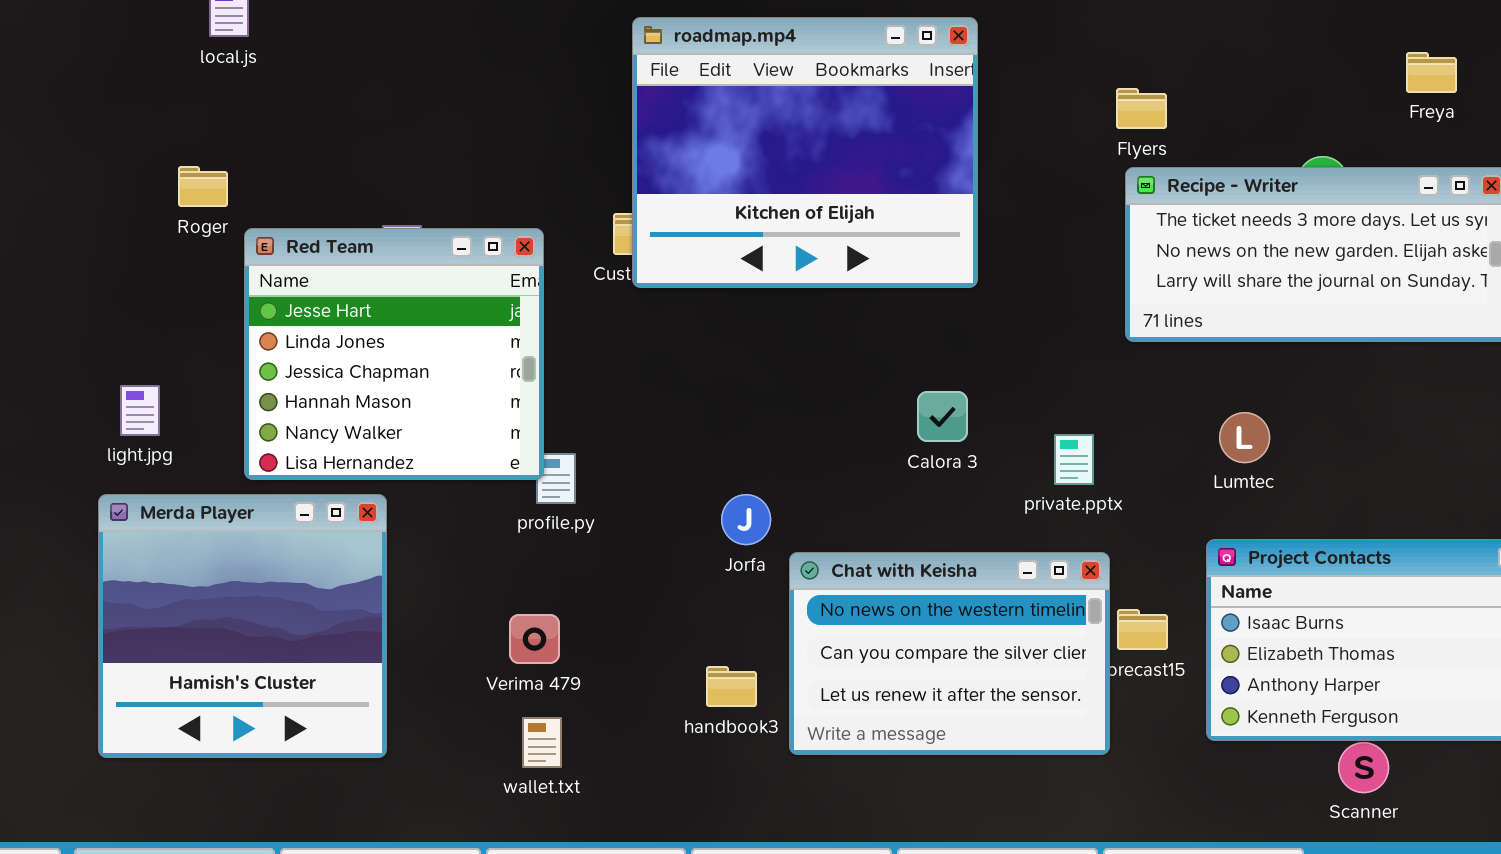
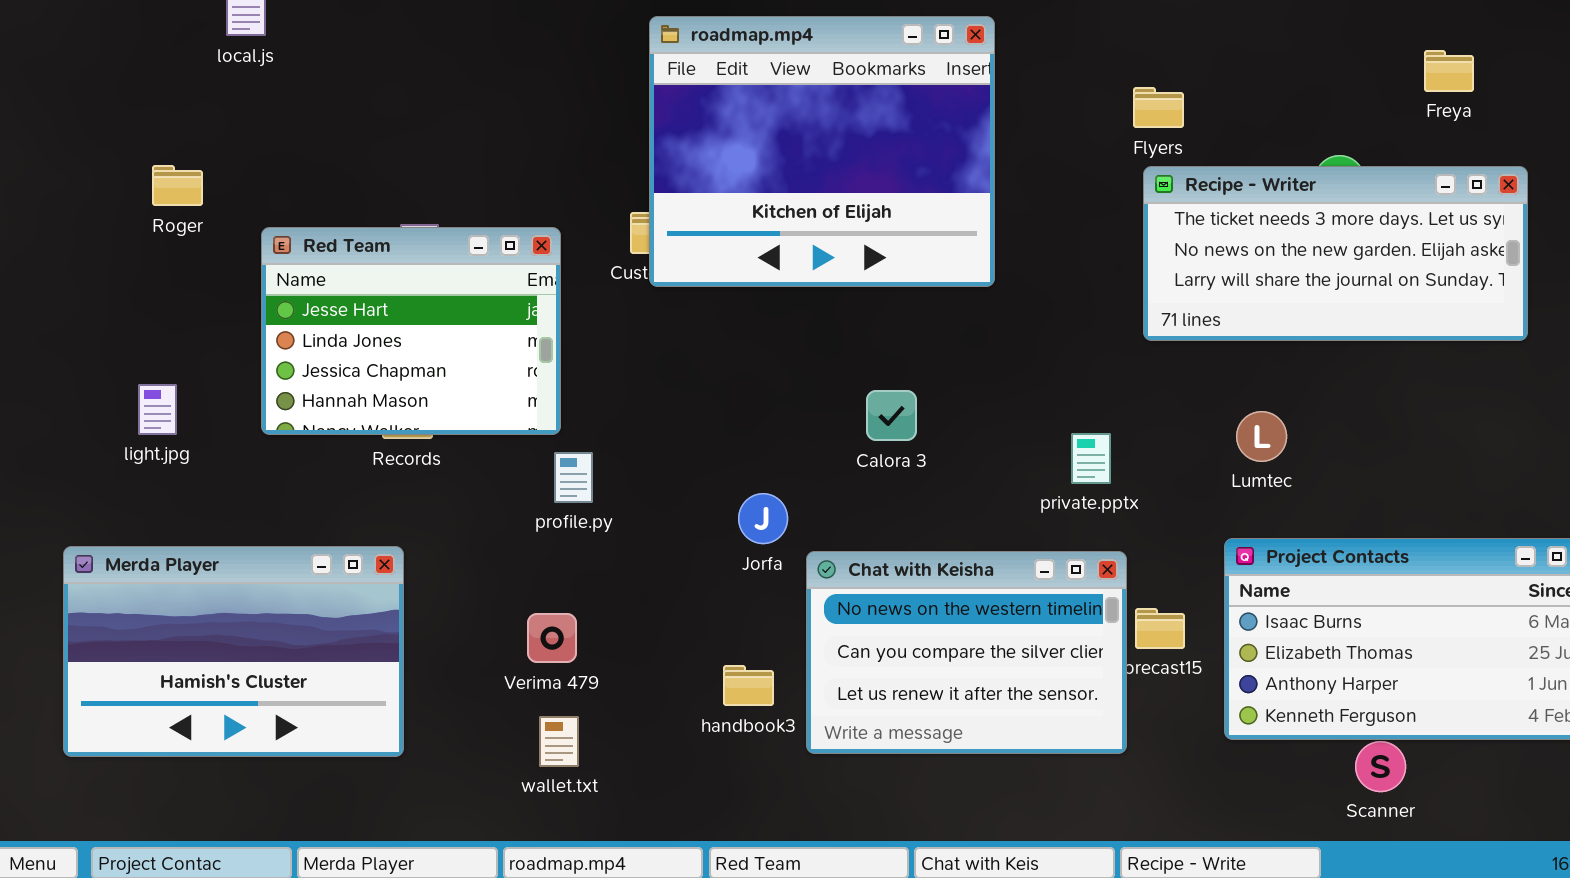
Roger: [178,166,228,207] -> [152,165,203,206], moved
Red Team: [244,228,544,480] -> [261,227,561,435], resized
Calora 3: [917,391,968,442] -> [866,390,917,441], moved
Merda Player: [98,494,387,758] -> [63,546,404,757], resized

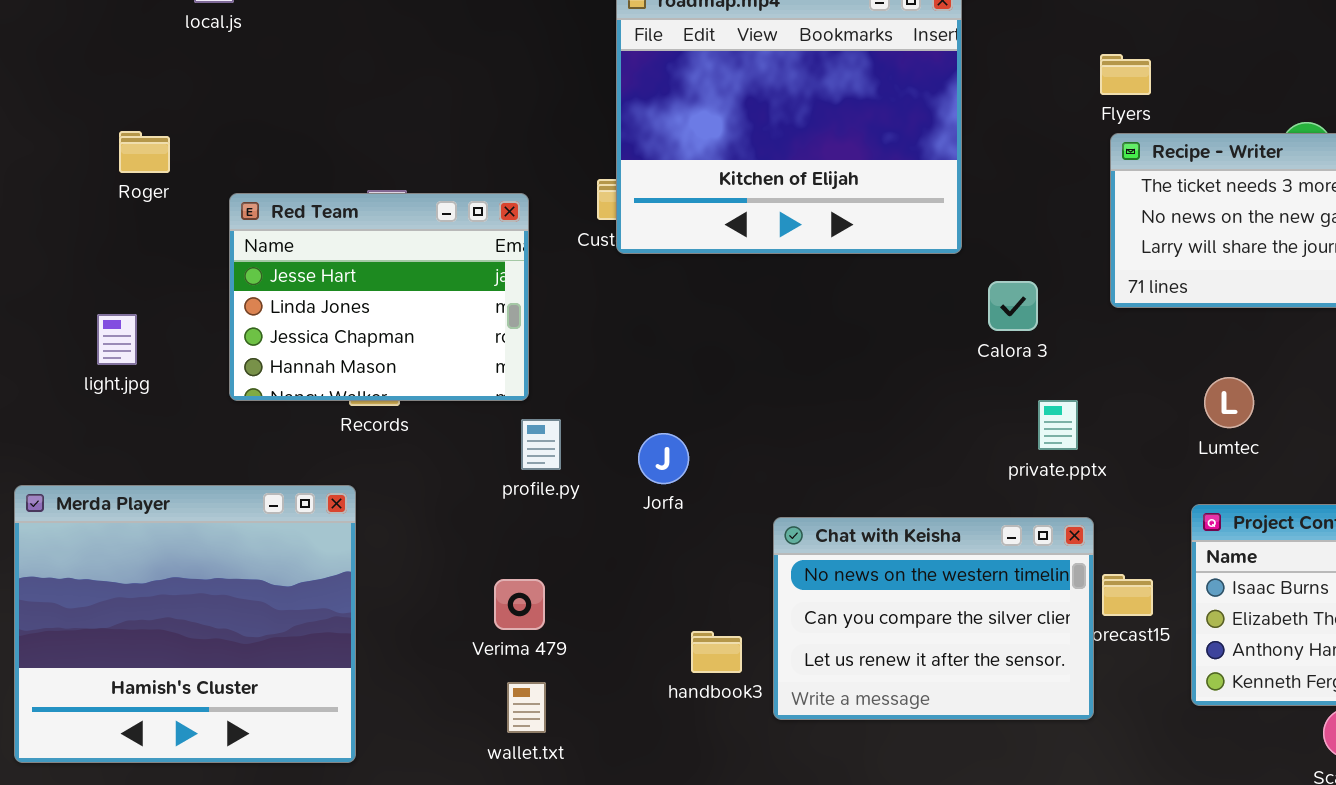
light.jpg: [138,384,177,435] -> [97,314,137,365], moved
Calora 3: [866,390,917,441] -> [988,281,1038,331], moved
Jorfa: [738,493,788,544] -> [638,433,689,484], moved
Merda Player: [63,546,404,757] -> [14,485,356,763], moved, resized

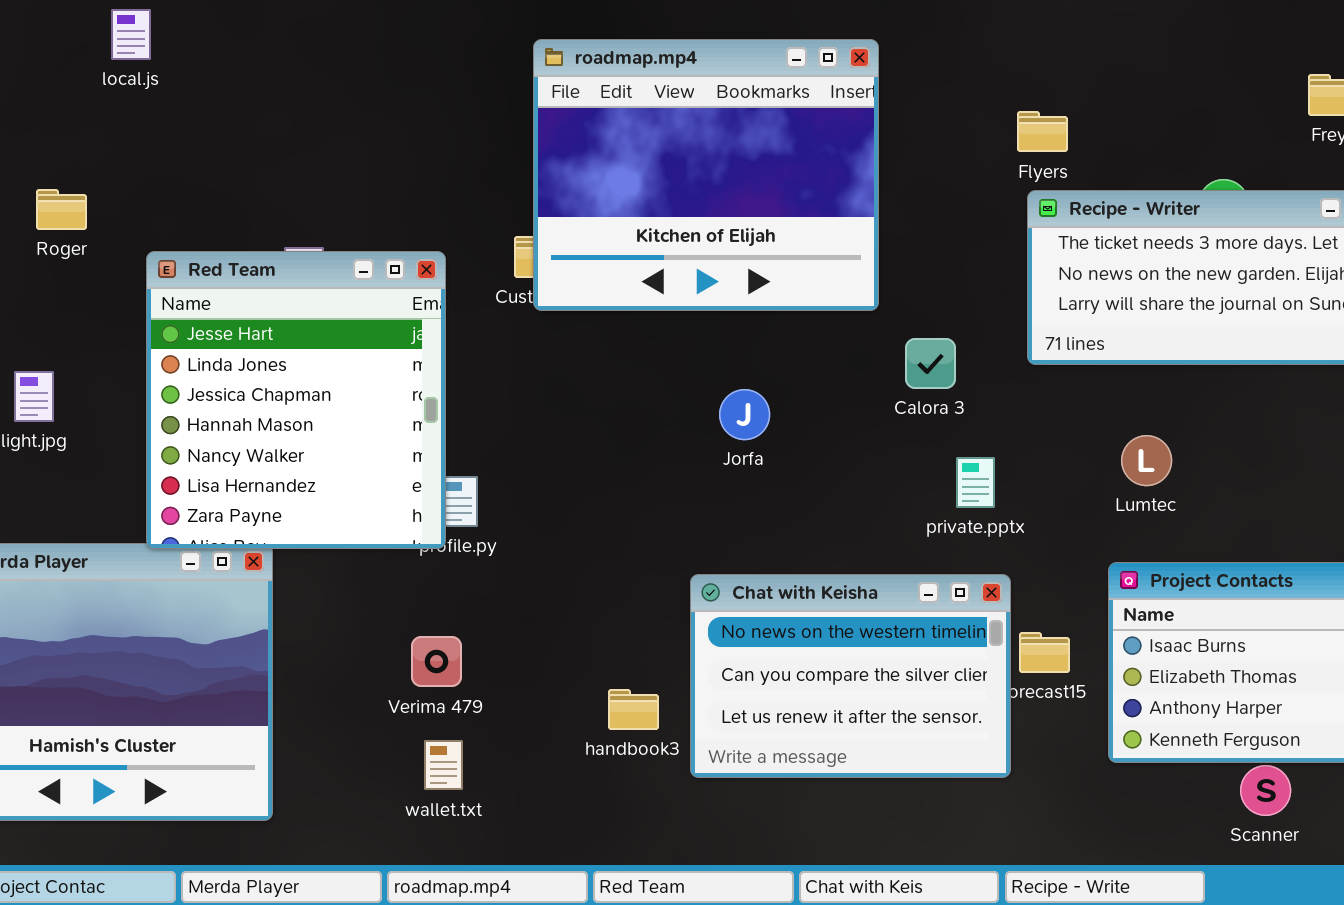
Red Team: [229,193,529,401] -> [146,251,446,549], resized
Jorfa: [638,433,689,484] -> [719,389,770,440], moved

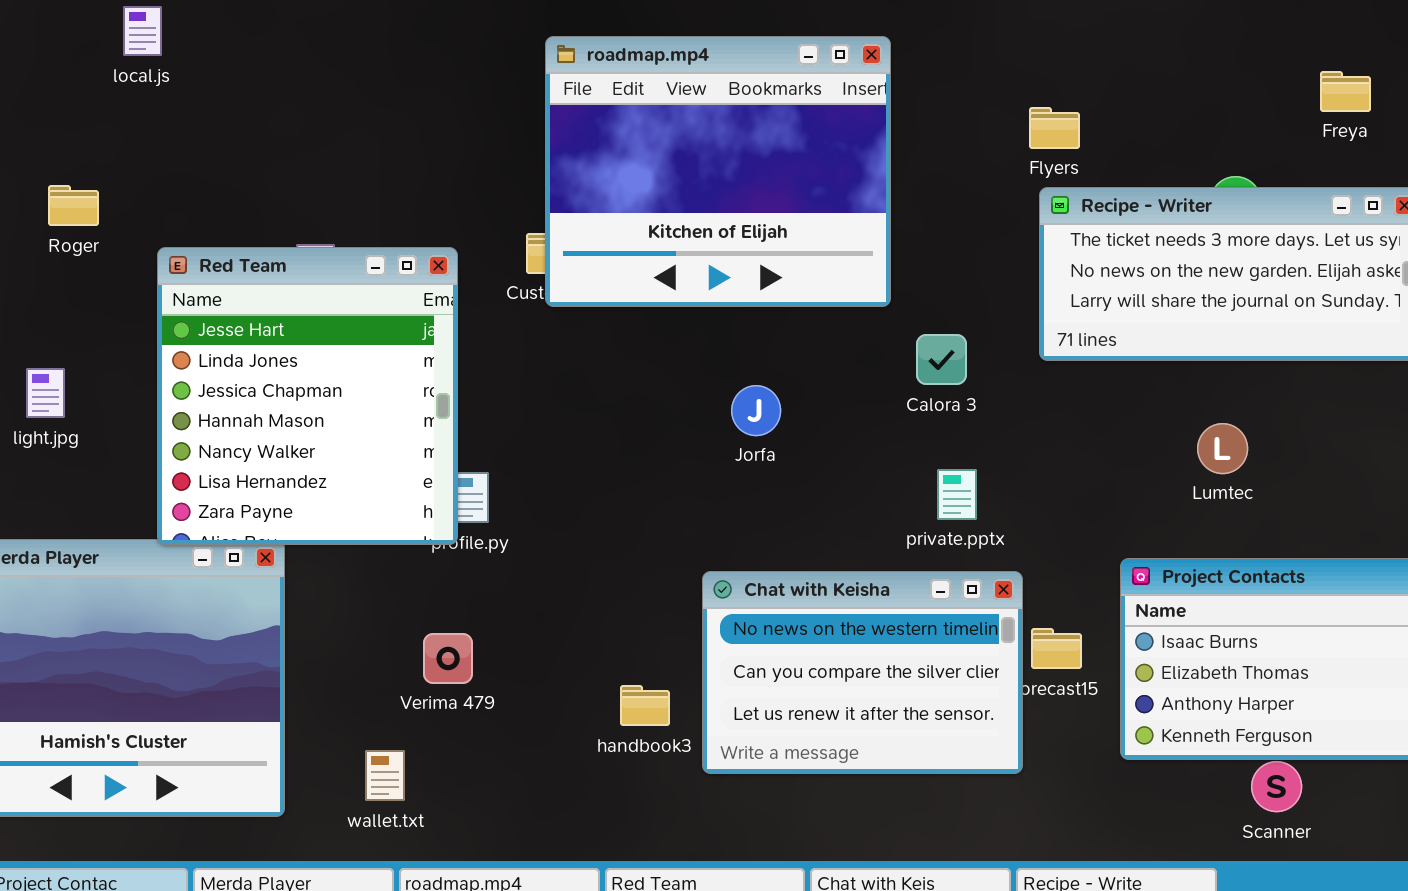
Lumtec: [1121,435,1172,486] -> [1197,423,1248,474], moved
private.pptx: [956,457,995,508] -> [937,469,977,520], moved
wallet.txt: [424,740,463,790] -> [365,750,405,801], moved

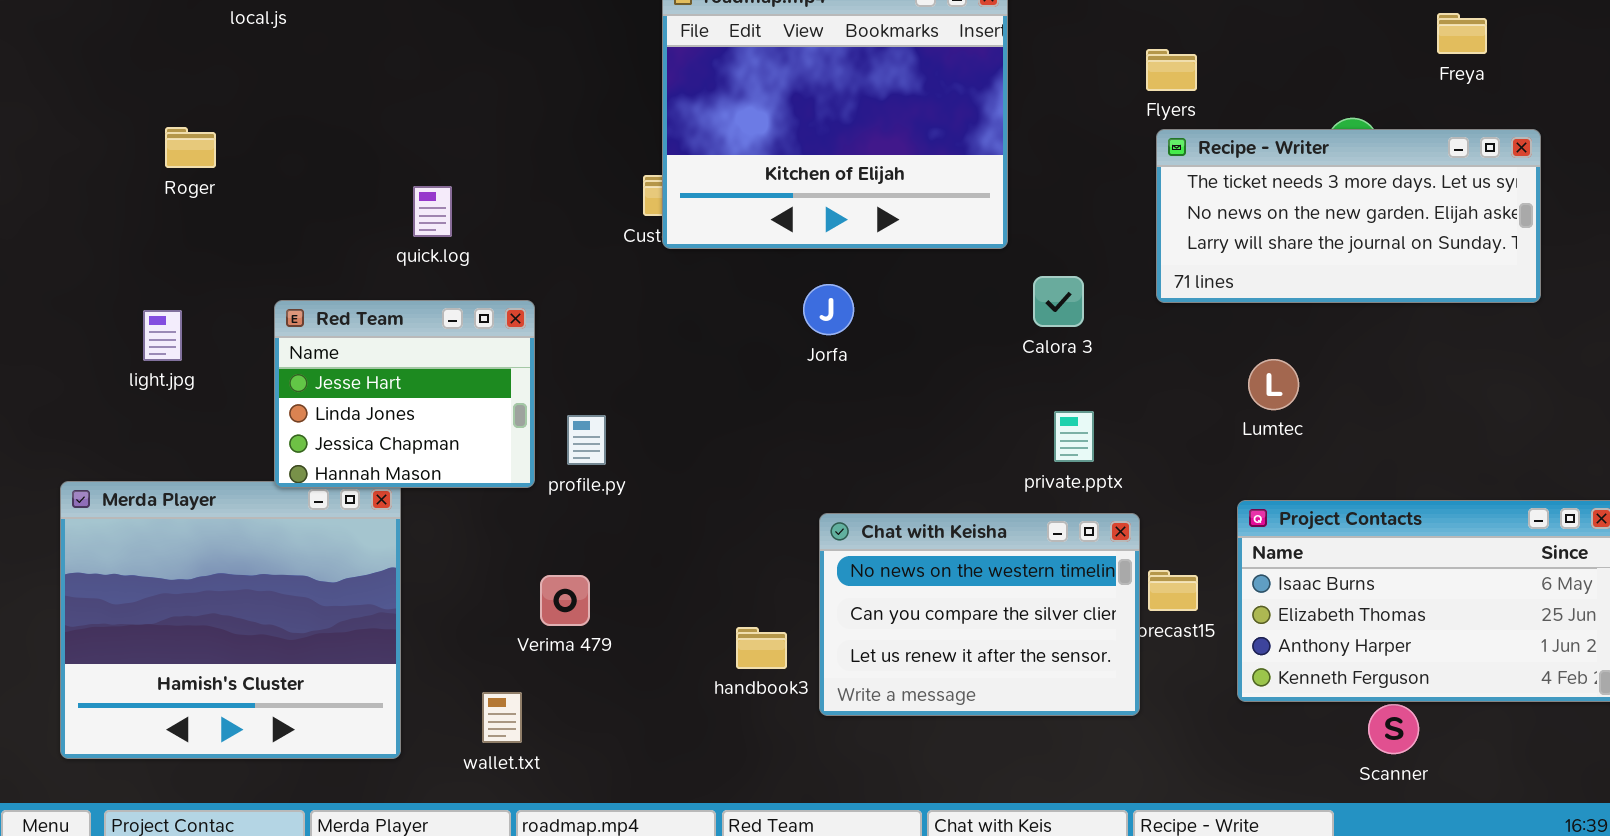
Red Team: [157,247,458,545] -> [274,300,535,488], resized
Jorfa: [731,385,781,436] -> [803,284,854,335], moved
Lumtec: [1197,423,1248,474] -> [1248,359,1299,410], moved

